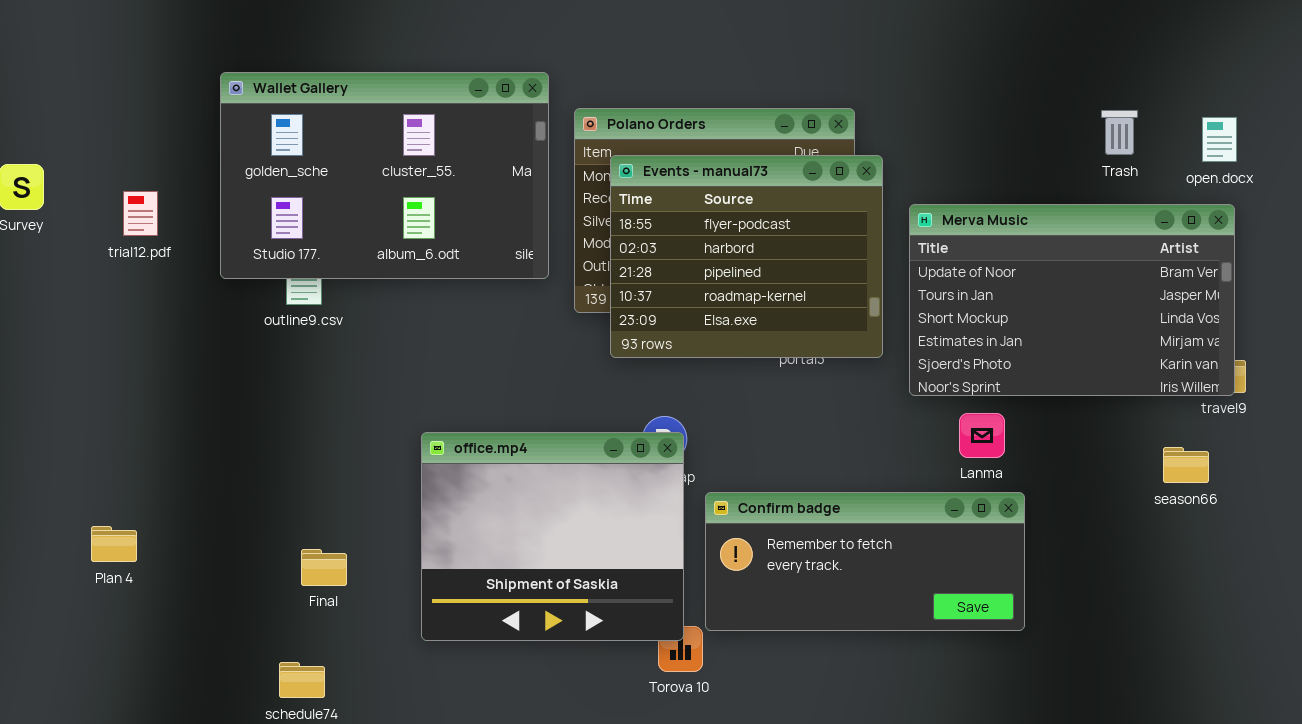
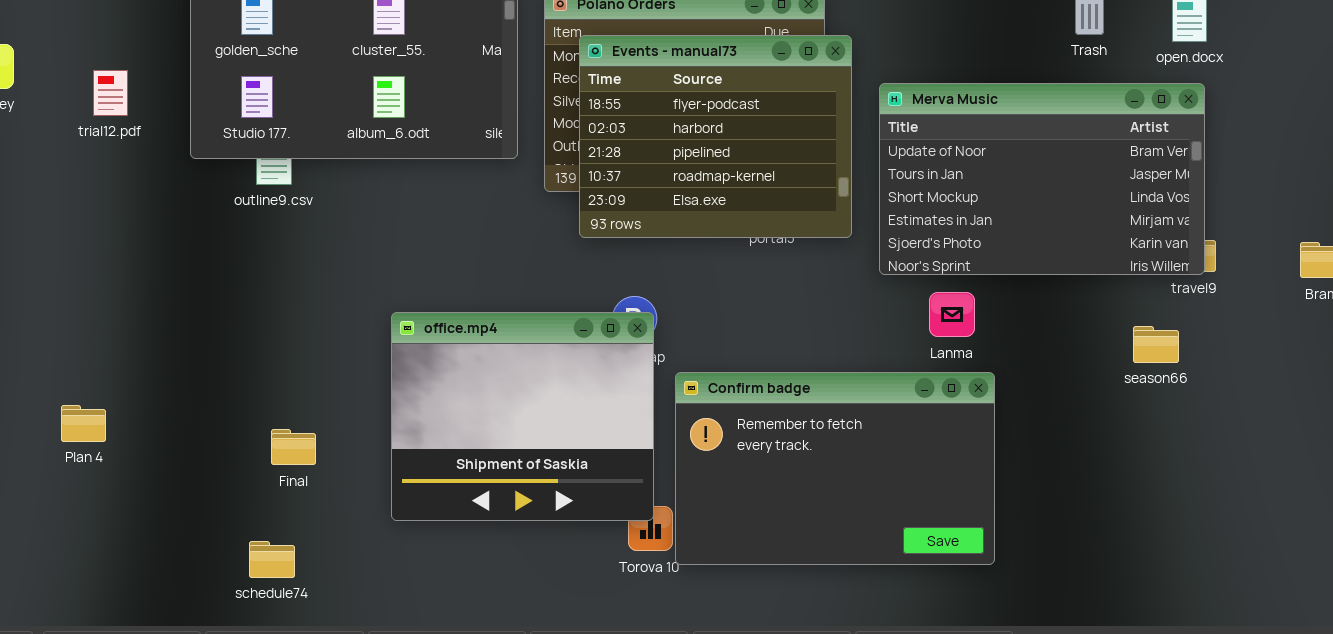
Confirm badge: [705,492,1025,631] -> [675,372,995,565], resized

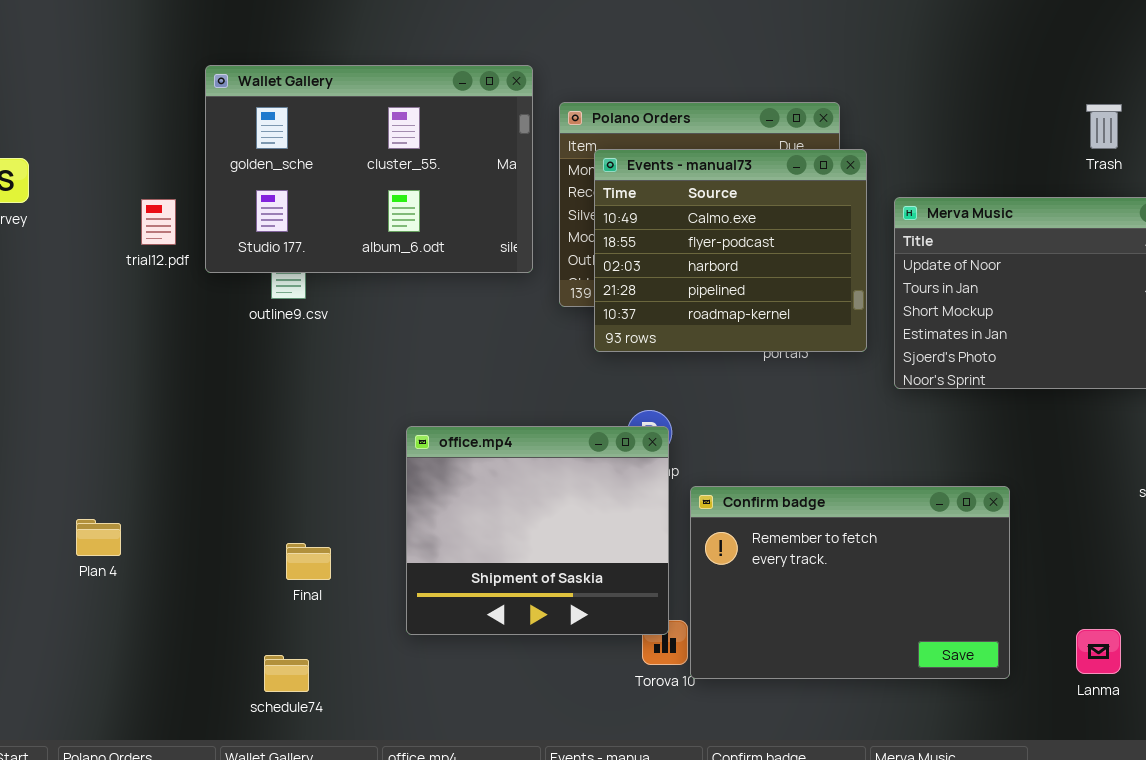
Events - manual73: [579,35,852,238] -> [594,149,867,352], scrolled up 1 row
trial12.pdf: [93,70,128,116] -> [141,199,176,245], moved
Lanma: [929,292,975,337] -> [1076,629,1121,674], moved

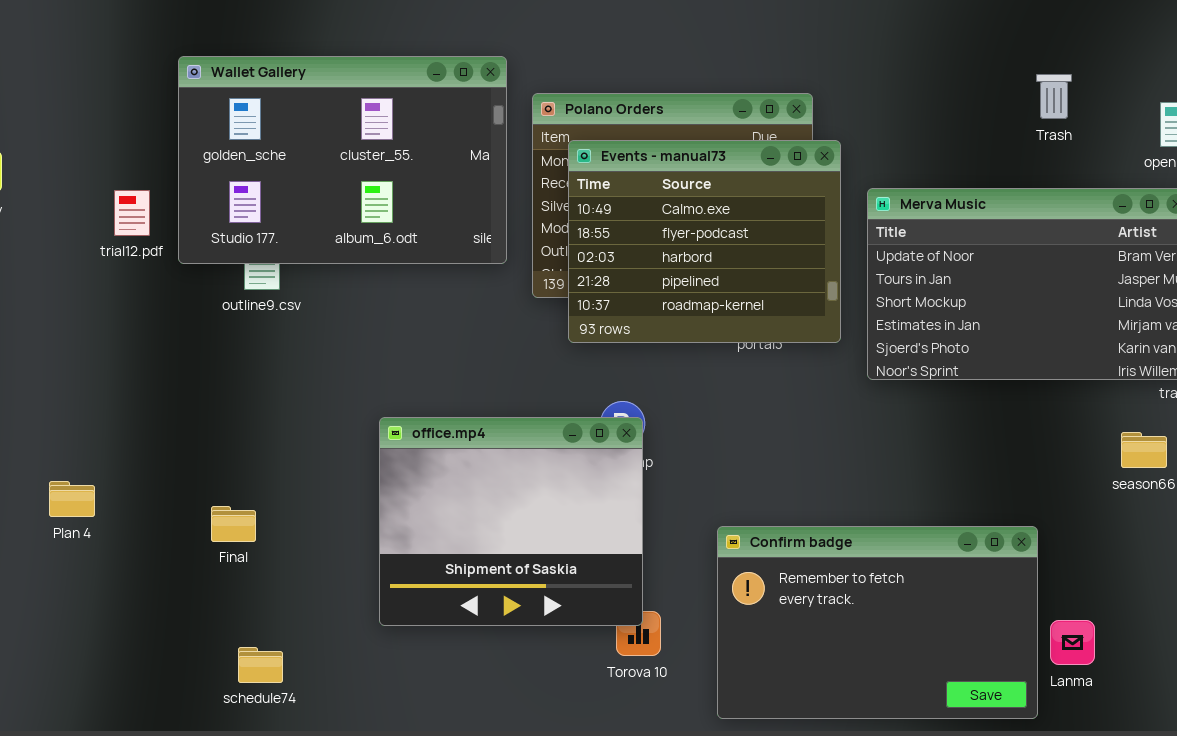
Trash: [1086,104,1122,149] -> [1036,74,1072,119], moved
Confirm badge: [690,486,1010,679] -> [717,526,1038,719], moved
Plan 4: [76,519,121,556] -> [49,481,95,517], moved
Final: [286,543,331,580] -> [211,506,256,542], moved

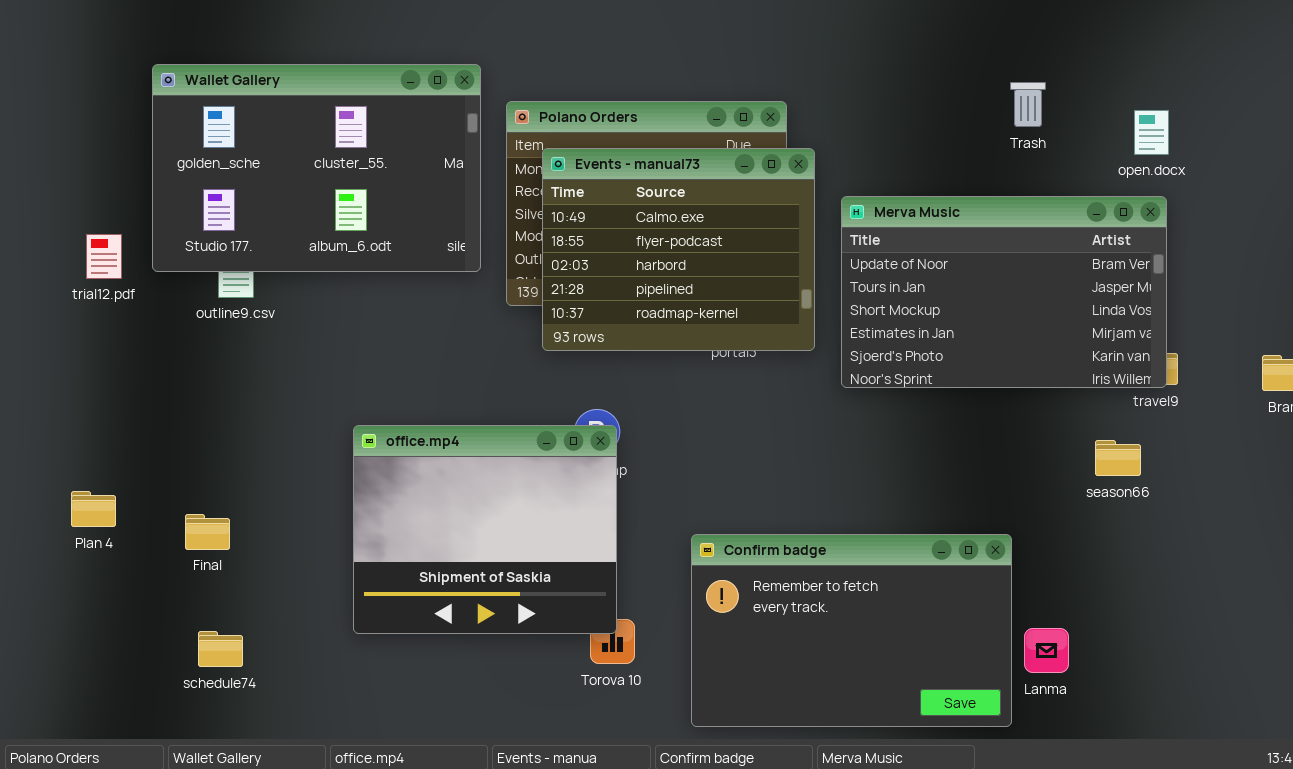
trial12.pdf: [114,190,150,236] -> [86,234,122,279], moved
Plan 4: [49,481,95,517] -> [71,491,116,527], moved
schedule74: [238,647,283,683] -> [198,631,243,667], moved

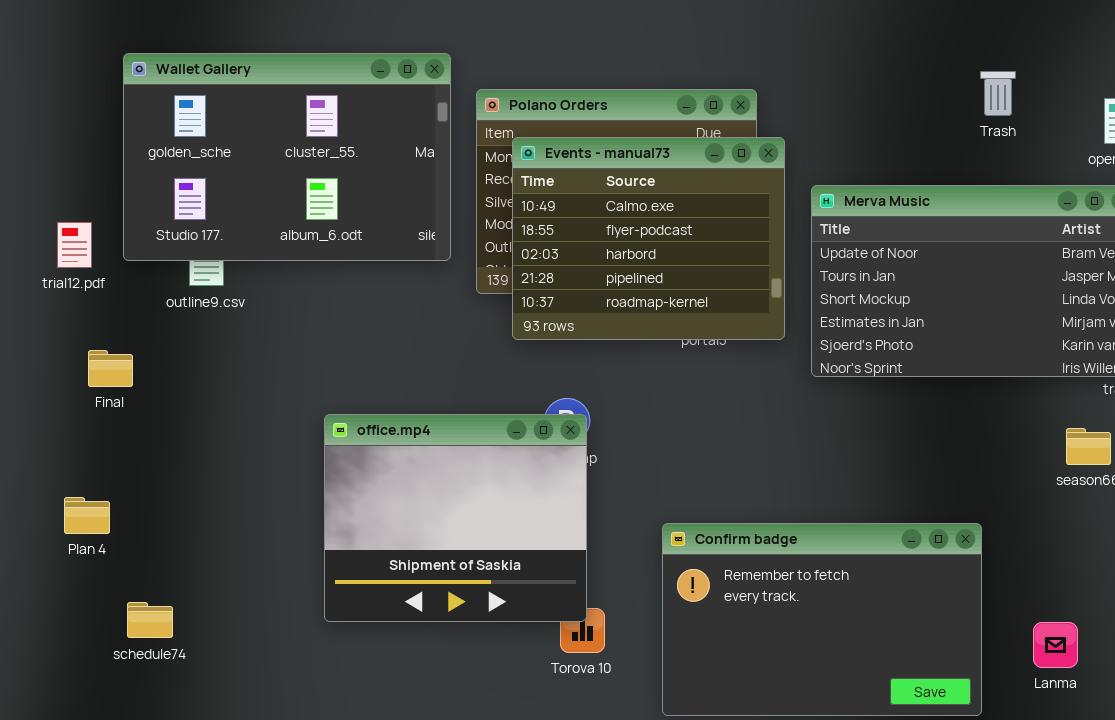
Plan 4: [71,491,116,527] -> [64,497,110,534], moved
Final: [185,514,230,550] -> [88,350,133,387], moved
Lanma: [1024,628,1069,673] -> [1033,622,1078,668], moved
schedule74: [198,631,243,667] -> [127,602,173,638], moved

